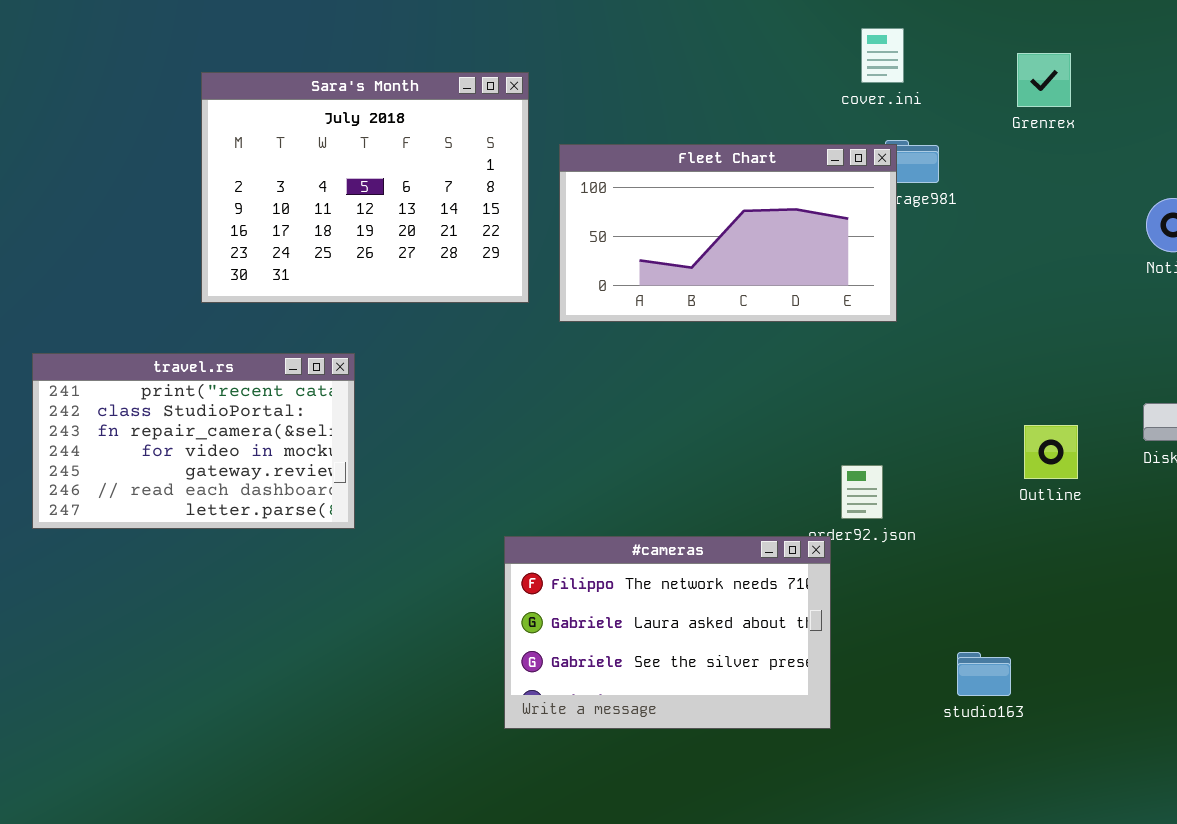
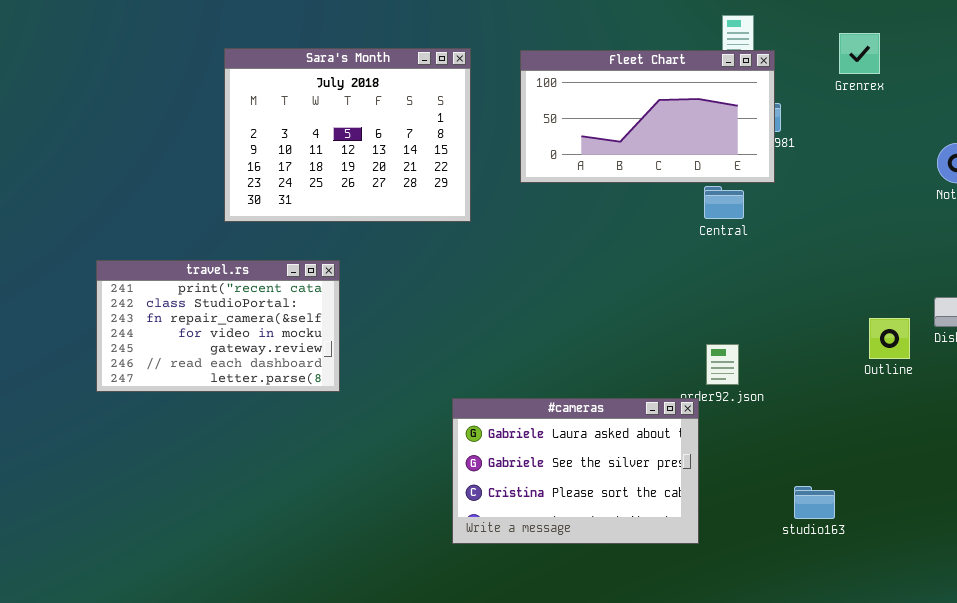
Fleet Chart: [559,144,897,322] -> [520,50,775,183], moved
Outline: [1024,425,1078,479] -> [869,318,910,359], moved
#cameras: [504,536,831,729] -> [452,398,699,544], scrolled down 1 row

